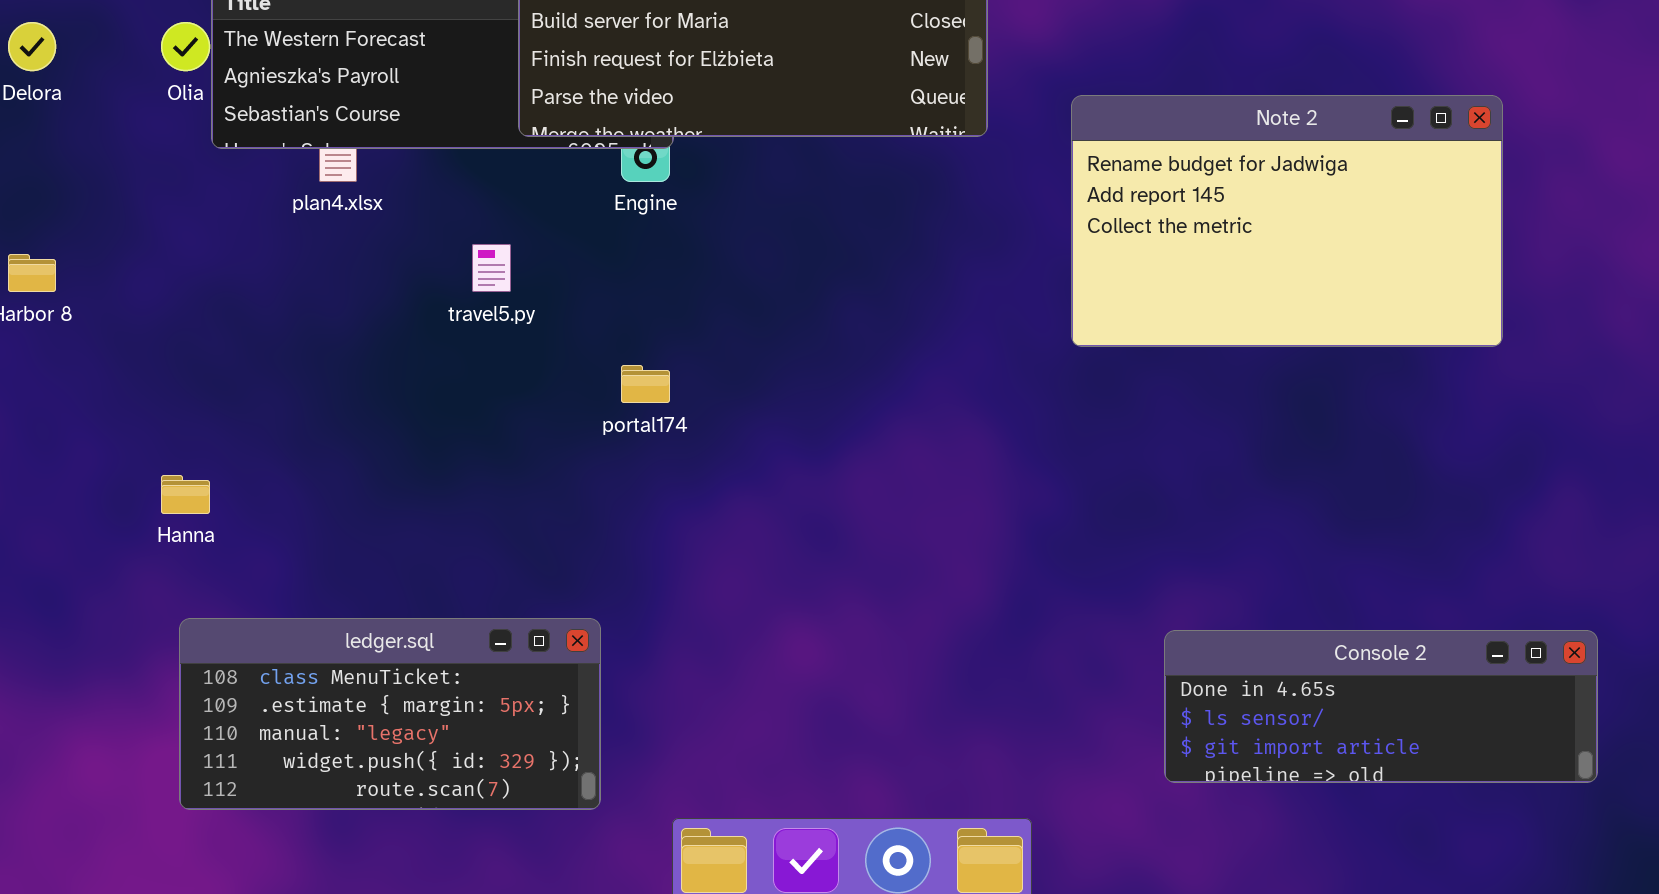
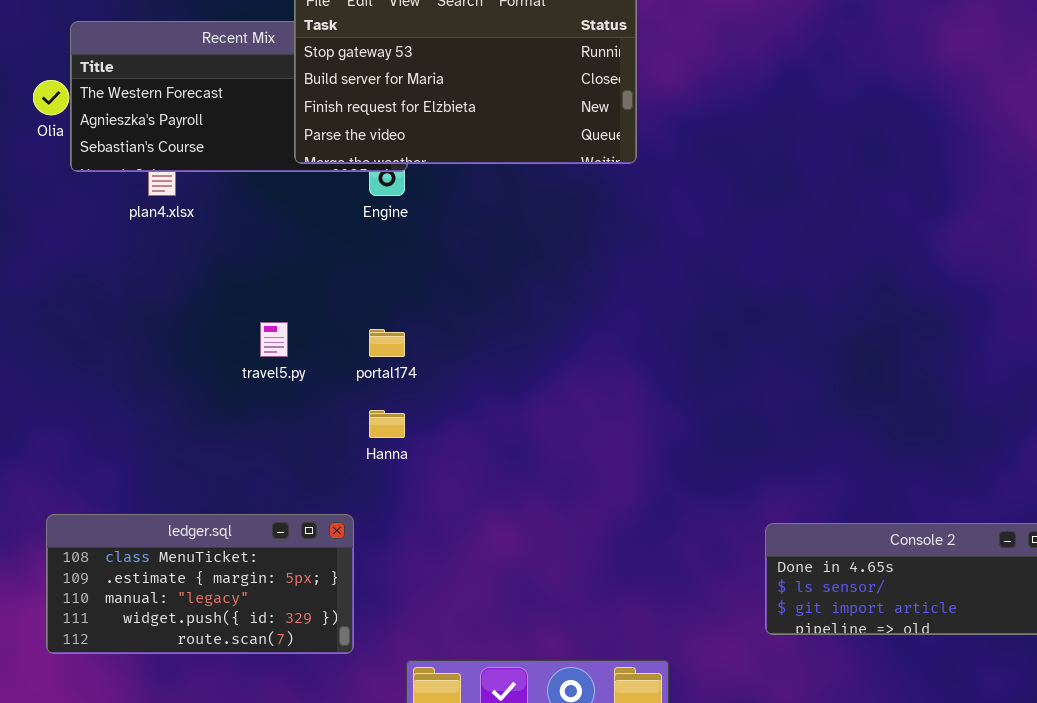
Note 2: [1071,95,1503,347] -> none, closed
travel5.py: [472,244,511,292] -> [260,322,288,357], moved
Hanna: [161,475,210,514] -> [369,410,405,438], moved

